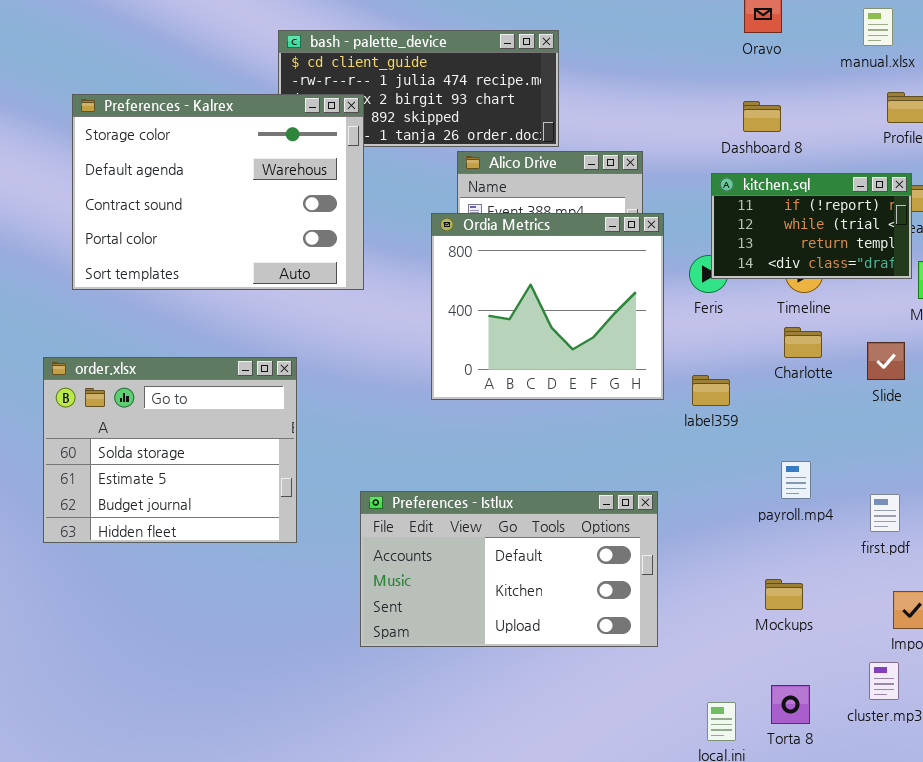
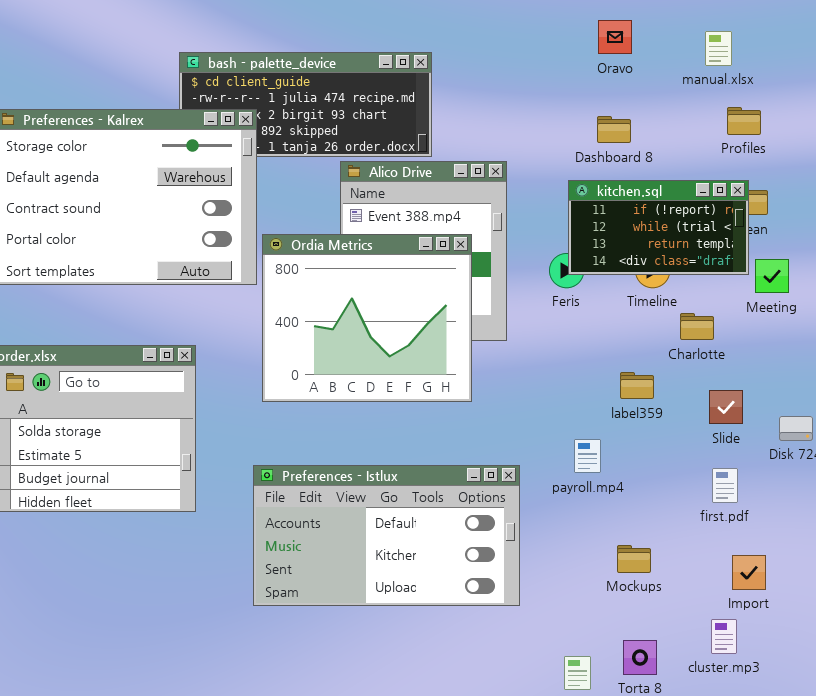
Ordia Metrics: [431,213,664,400] -> [262,234,472,402], moved
Charlotte: [784,327,822,358] -> [680,313,714,340], moved
Slide: [867,342,905,380] -> [709,390,743,424], moved
label359: [692,375,730,406] -> [620,372,654,399], moved
payroll.mp4: [781,461,811,499] -> [574,439,601,473], moved

